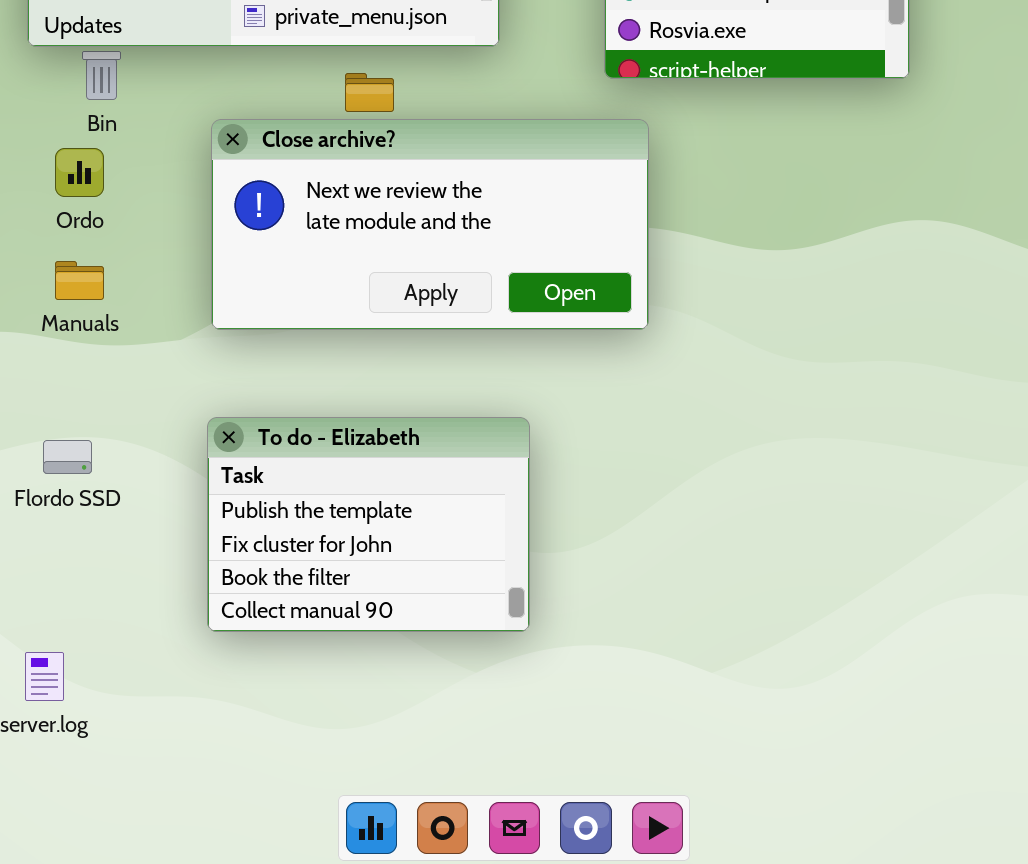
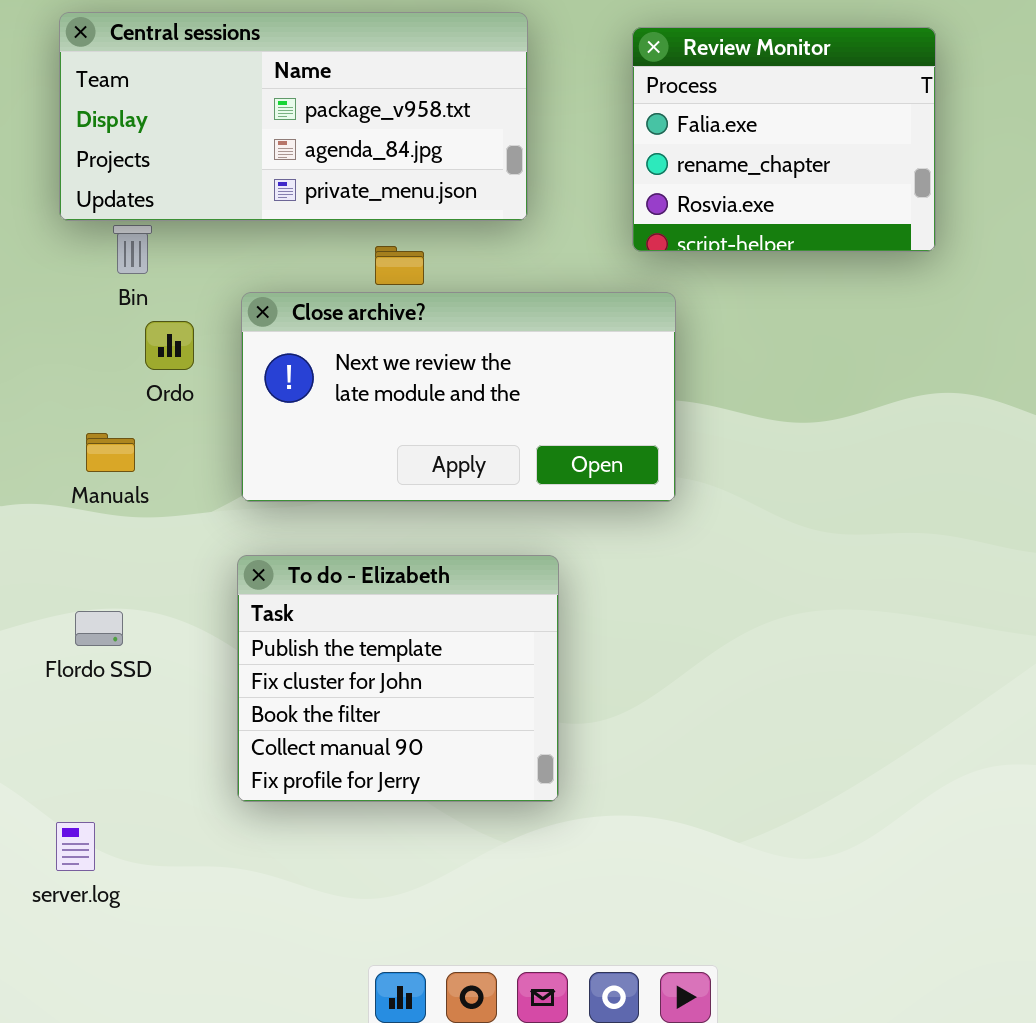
Ordo: [55,148,104,197] -> [145,321,194,370], moved
To do - Elizabeth: [207,417,530,632] -> [237,555,559,802], resized

